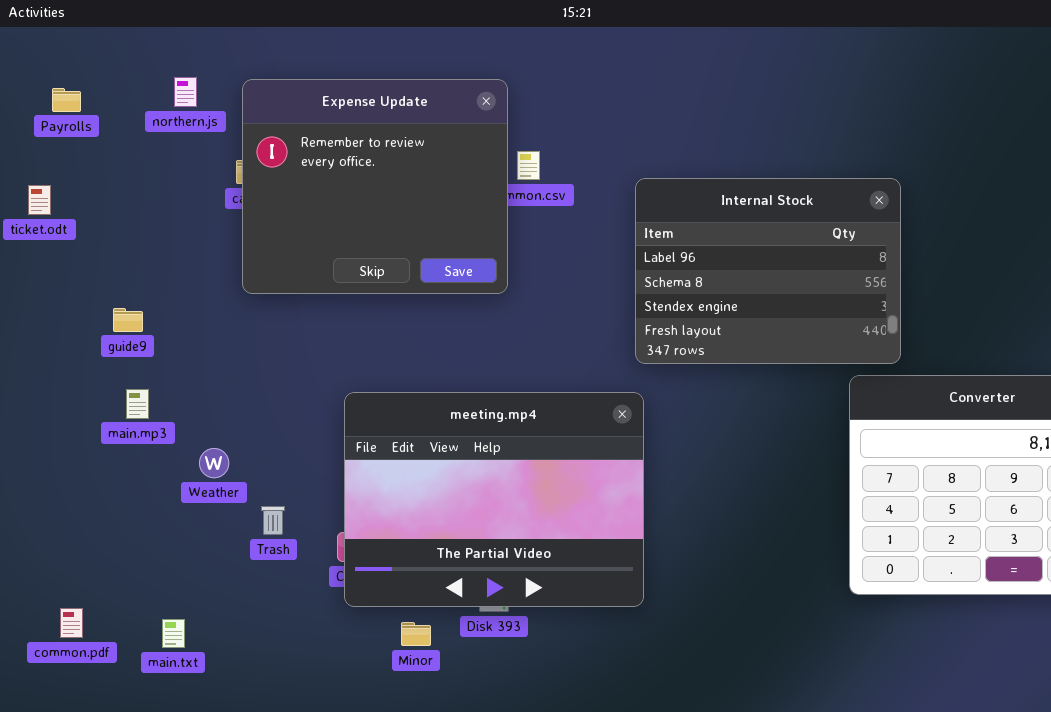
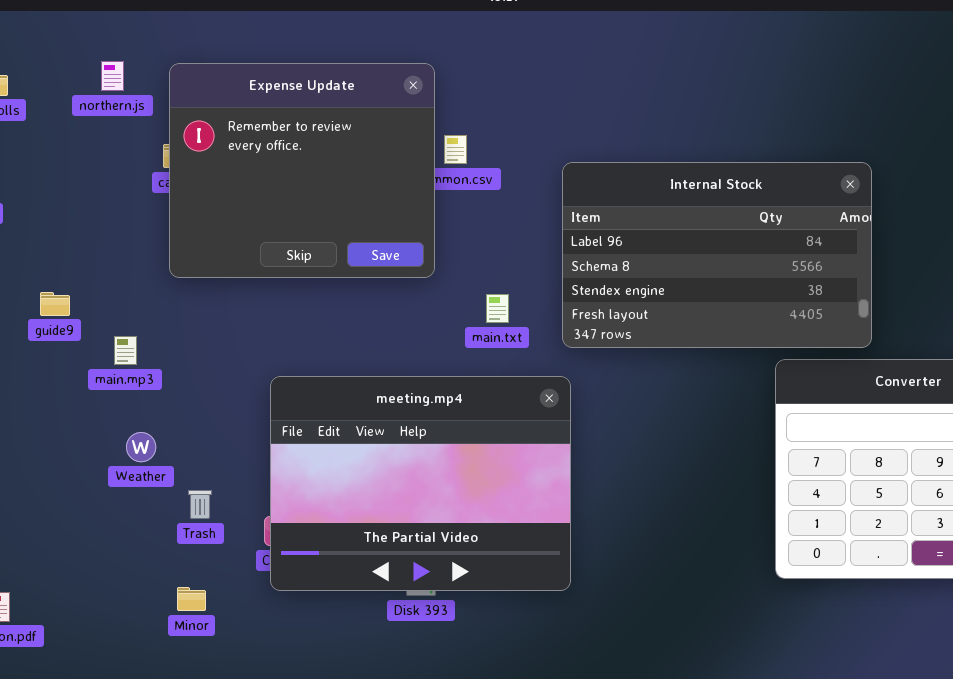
Internal Stock: [635,178,901,364] -> [562,162,872,348], resized
main.mp3: [126,389,149,419] -> [114,336,137,365], moved
main.txt: [162,619,185,648] -> [486,294,509,323], moved
Minor: [401,622,431,646] -> [177,587,206,611], moved

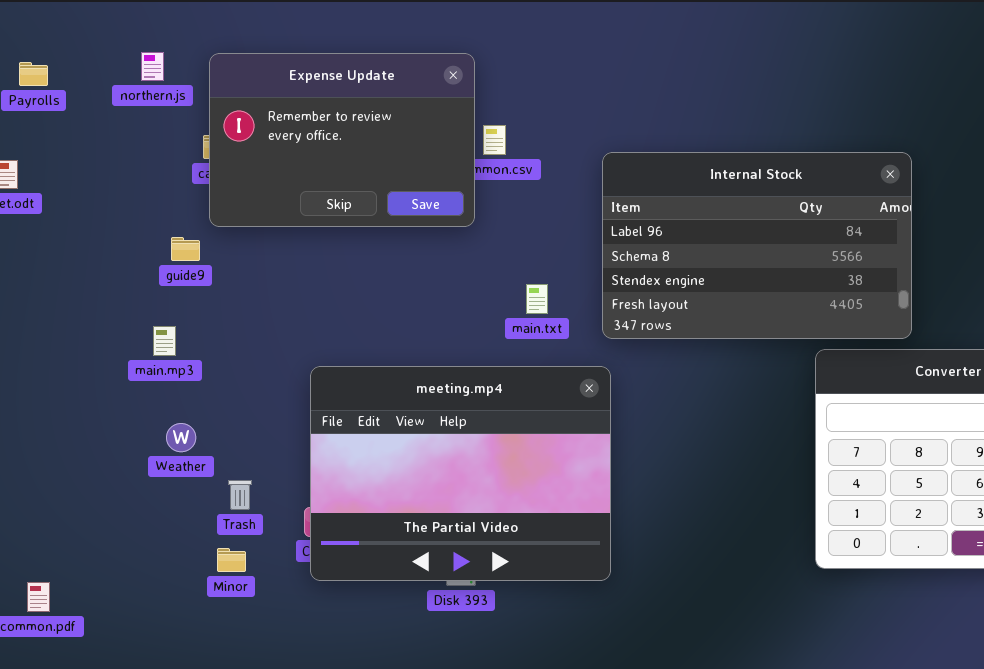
Expense Update: [169,63,435,278] -> [209,53,475,227], resized
guide9: [40,292,70,316] -> [171,237,200,261], moved
Minor: [177,587,206,611] -> [217,548,246,572], moved

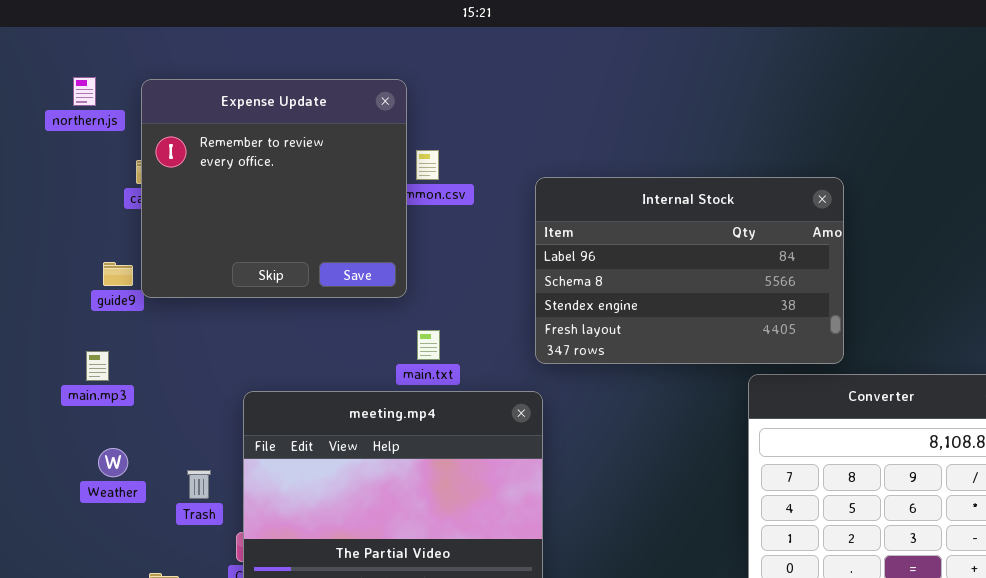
Expense Update: [209,53,475,227] -> [141,79,407,298], resized
main.txt: [526,284,548,314] -> [417,330,440,360], moved
Trash: [228,480,252,510] -> [187,470,211,499], moved

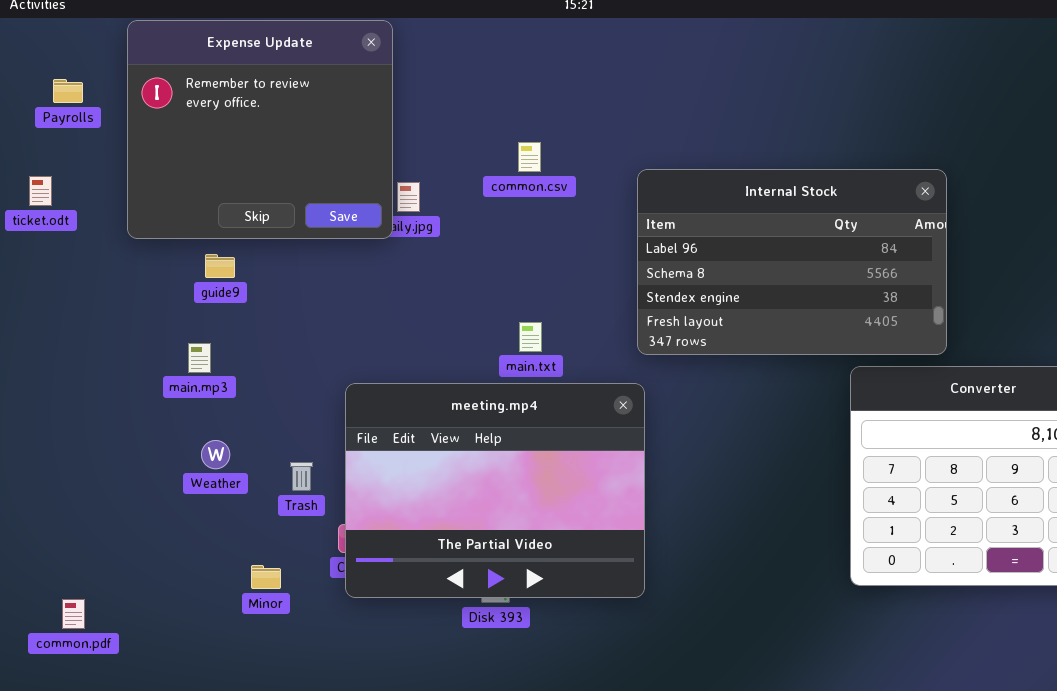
Expense Update: [141,79,407,298] -> [127,20,393,239], moved

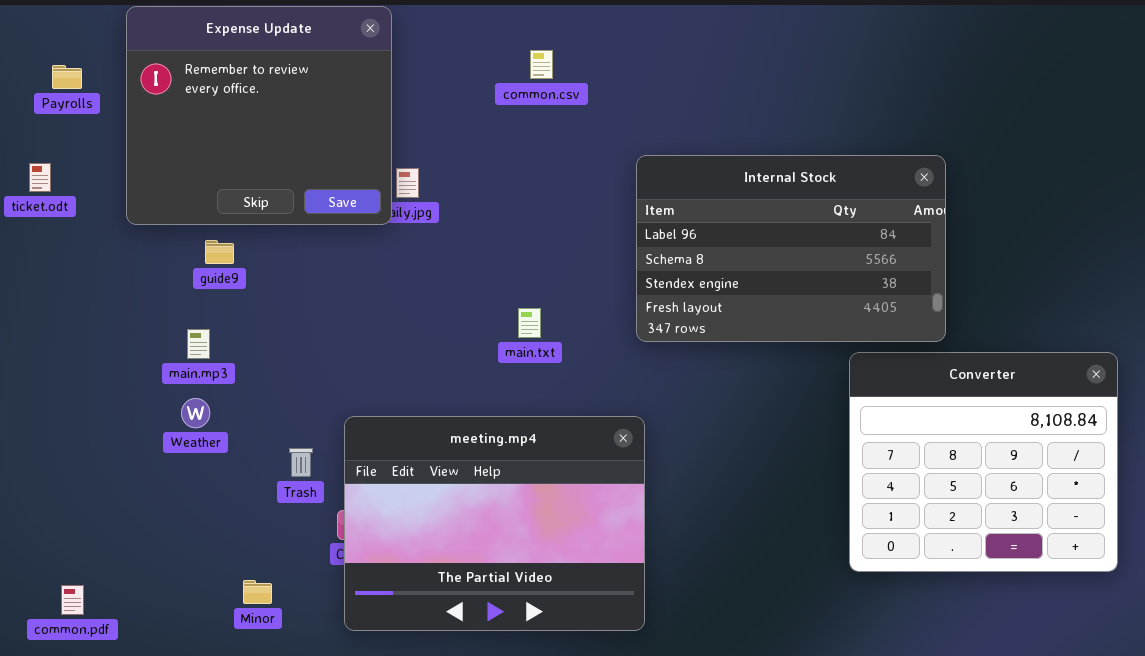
common.csv: [518,142,541,172] -> [530,50,553,79], moved
meeting.mp4: [345,383,645,598] -> [344,416,645,631], moved
Weather: [201,440,230,469] -> [181,398,210,428], moved
Minor: [251,565,281,589] -> [243,580,272,604], moved

